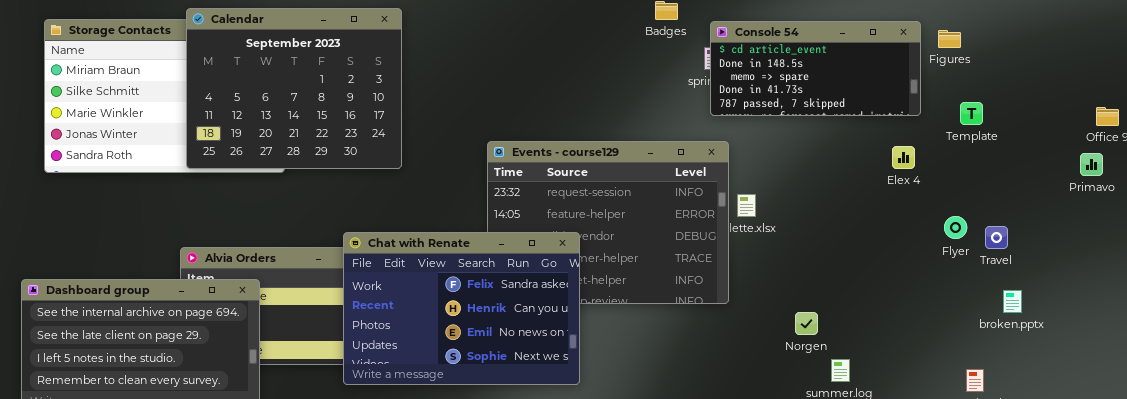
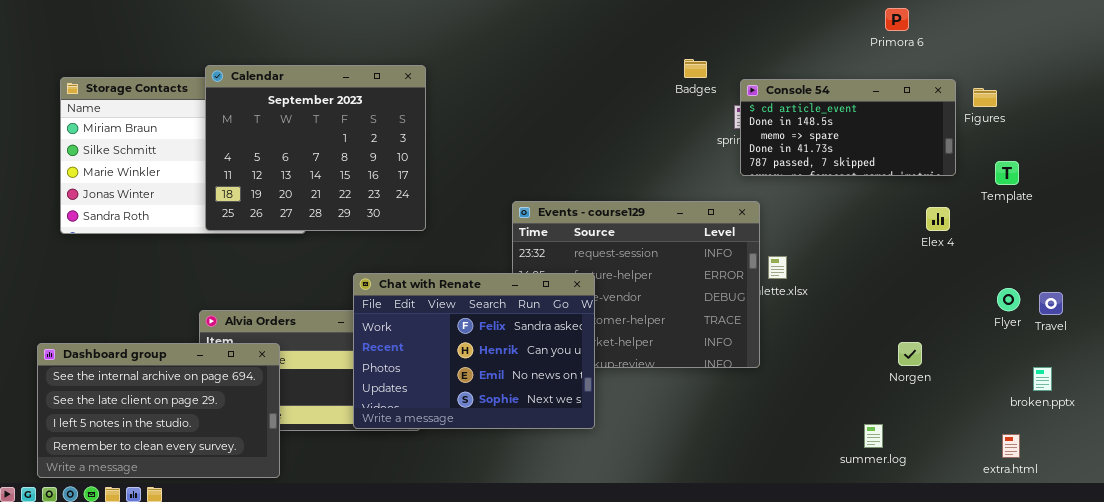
Flyer: [944,216,967,239] -> [997,288,1020,311], moved
Travel: [985,226,1008,249] -> [1039,292,1063,315], moved
Chat with Renate: [343,232,580,385] -> [353,273,595,429], moved
broken.pptx: [1003,290,1022,313] -> [1033,367,1052,391], moved
Norgen: [795,312,818,335] -> [898,342,922,366], moved

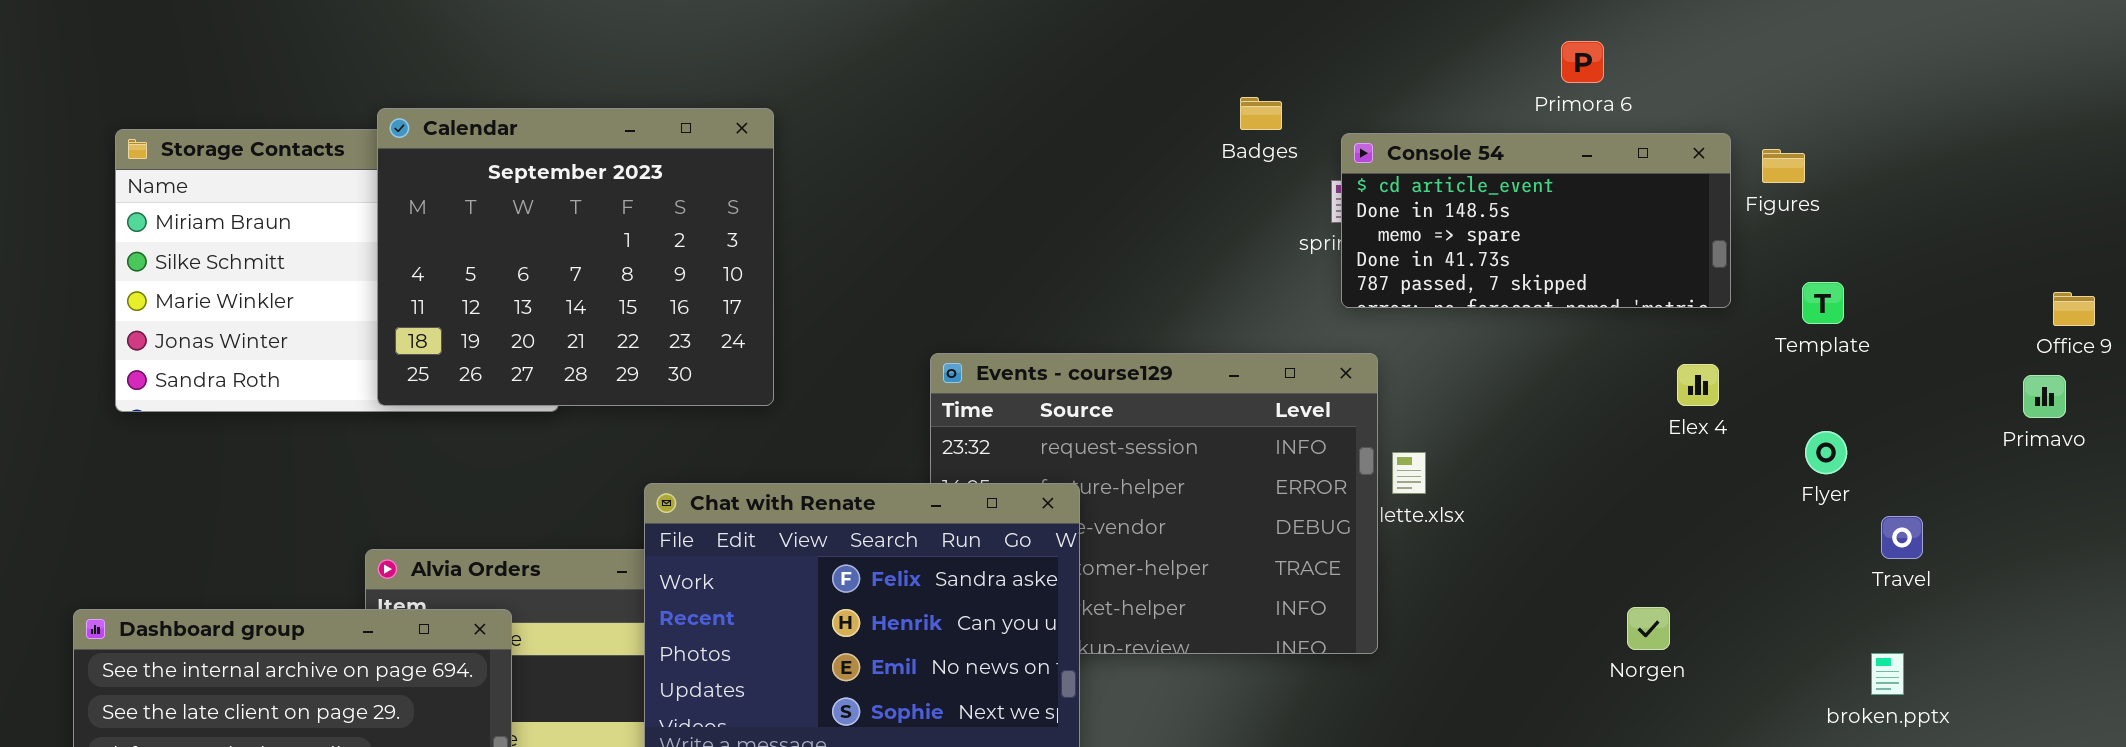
Primora 6: [885,8,909,31] -> [1561,41,1604,83], moved
Flyer: [997,288,1020,311] -> [1805,431,1847,474], moved

